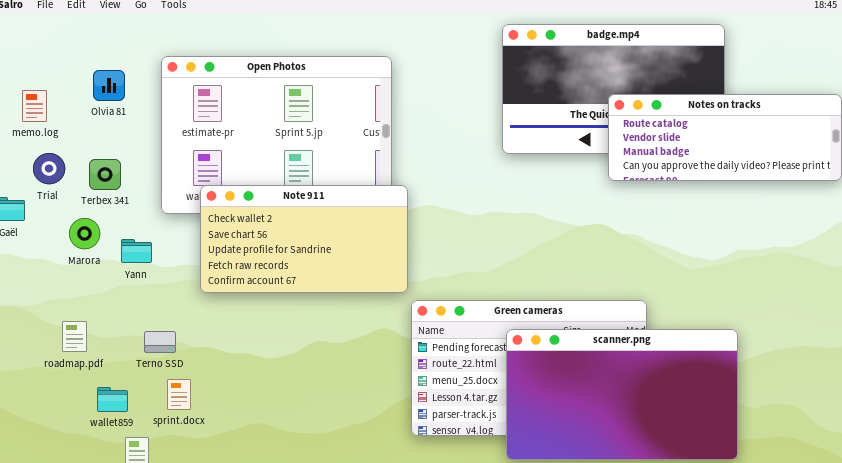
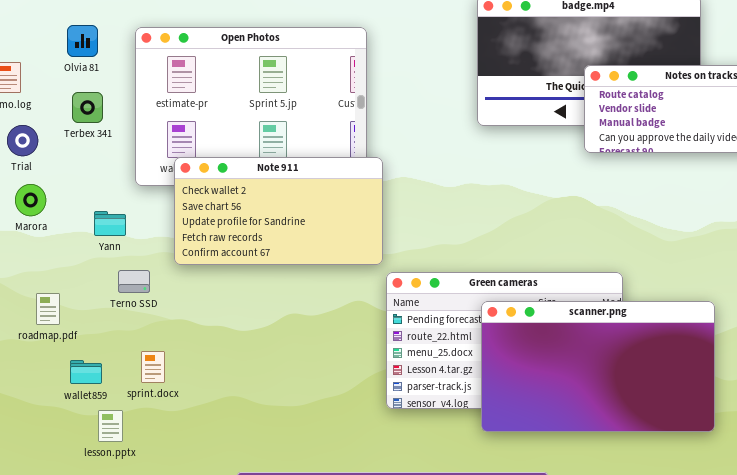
Olvia 81: [93,70,125,101] -> [67,25,98,57], moved
Terbex 341: [89,159,121,190] -> [72,92,103,123], moved
Marora: [69,218,100,249] -> [15,184,46,216], moved
Terno SSD: [144,331,176,353] -> [118,270,150,293], moved

